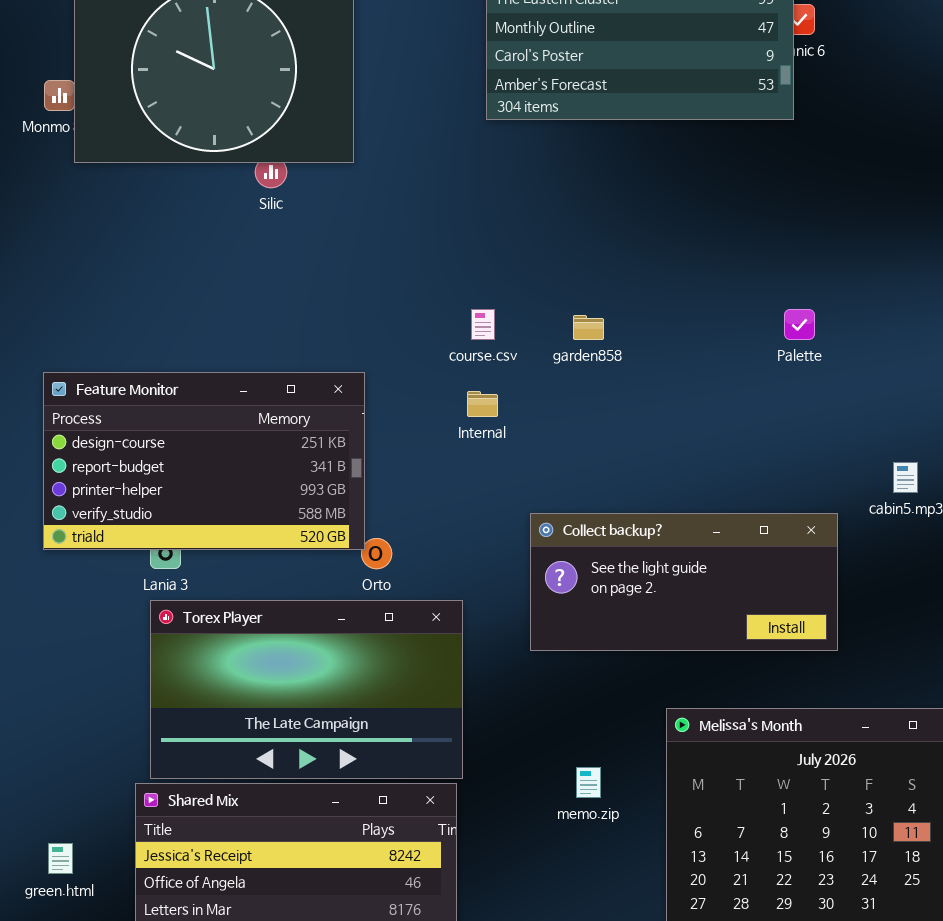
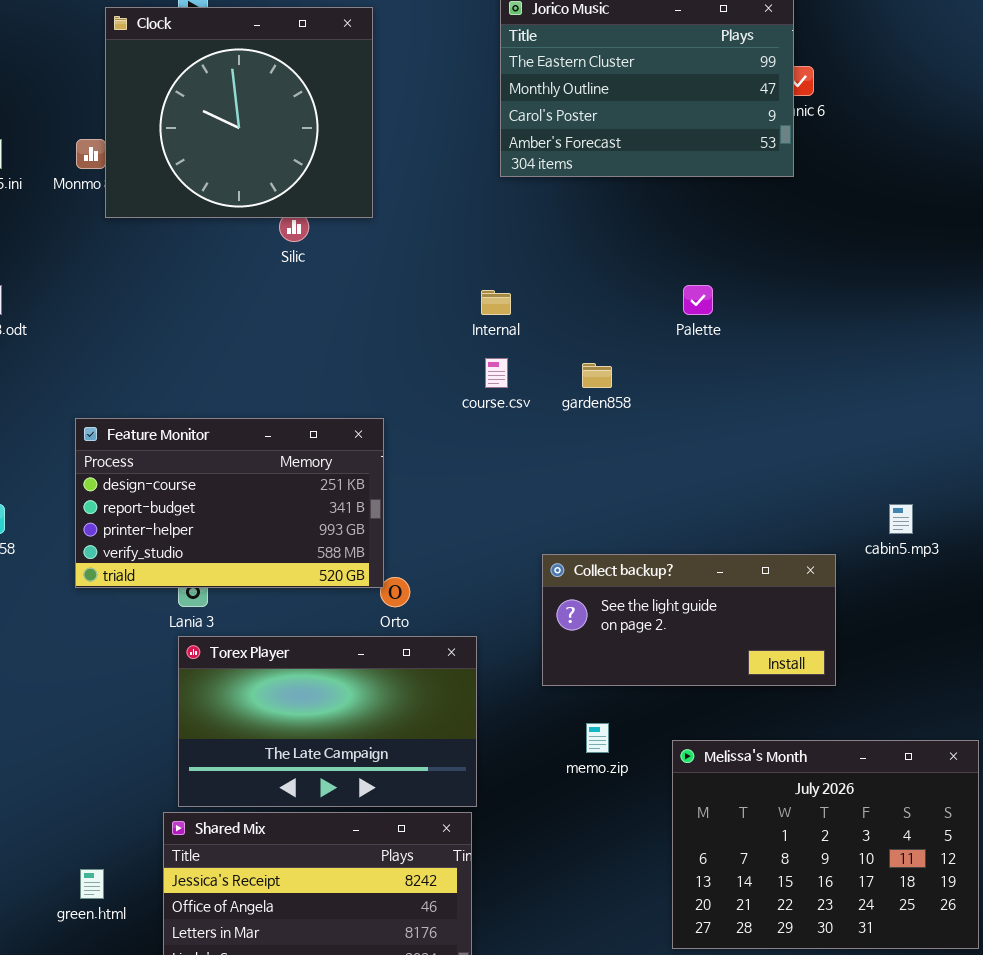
Palette: [784,309,815,340] -> [683,285,713,315], moved
Internal: [467,391,498,417] -> [481,290,511,315], moved
memo.zip: [576,767,601,798] -> [586,723,609,753], moved

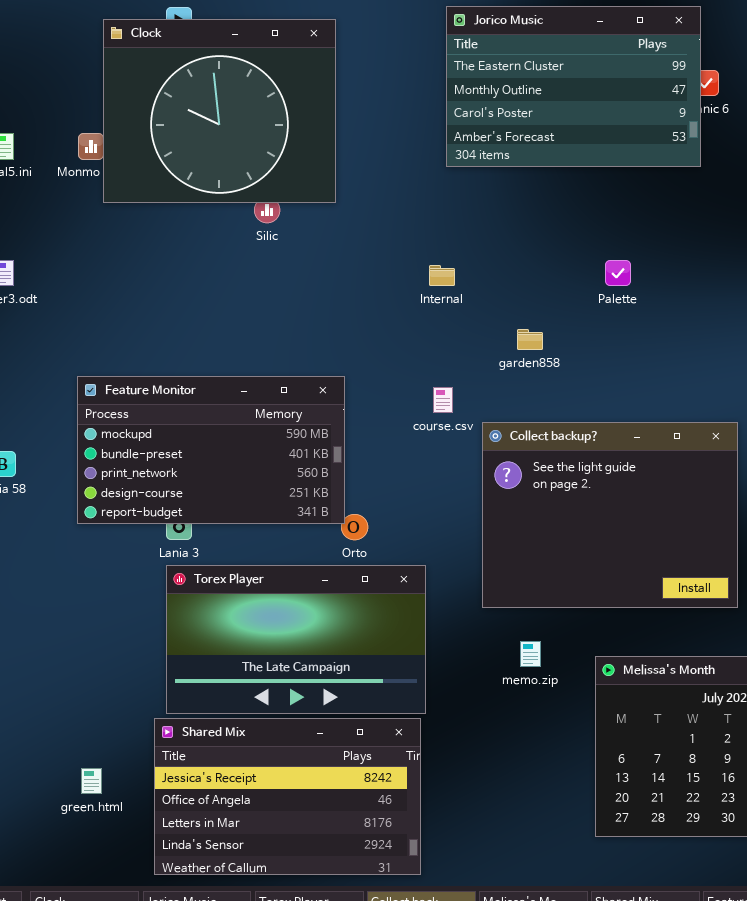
course.csv: [485,358,508,388] -> [433,387,453,413], moved
Feature Monitor: [75,418,384,588] -> [77,376,345,524], scrolled up 3 rows
Collect backup?: [542,554,836,686] -> [482,422,738,608], resized

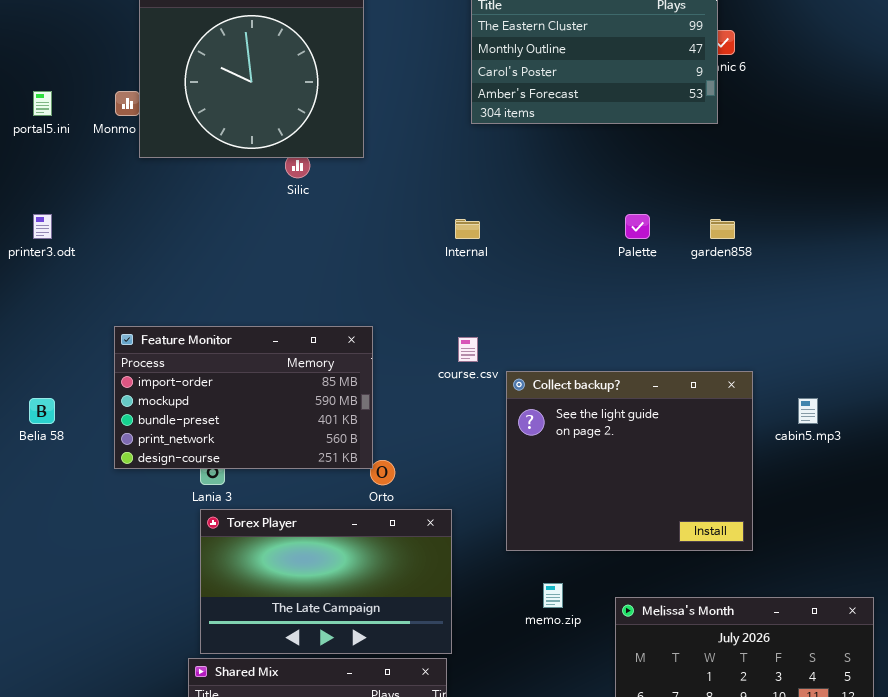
garden858: [517,329,543,350] -> [710,219,735,239], moved
Feature Monitor: [77,376,345,524] -> [114,326,373,469], scrolled up 1 row

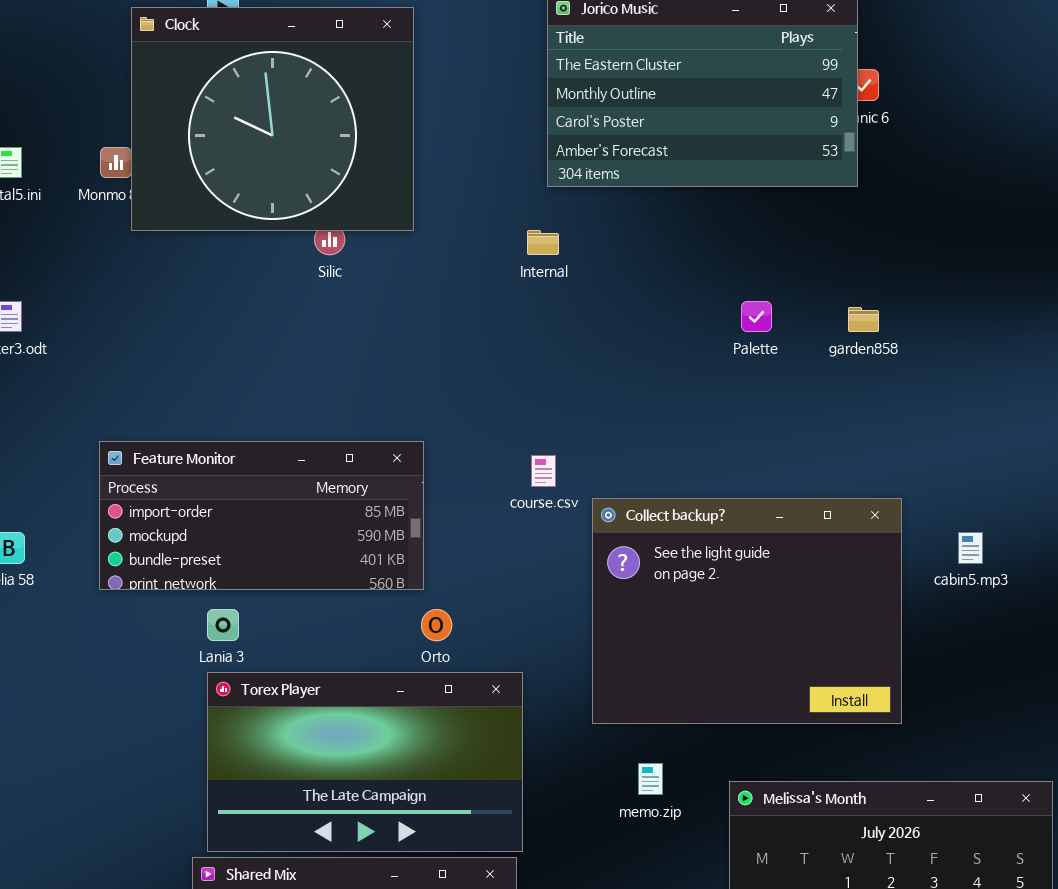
Internal: [455,219,480,239] -> [527,230,559,255], moved
Feature Monitor: [114,326,373,469] -> [99,441,424,590], resized

